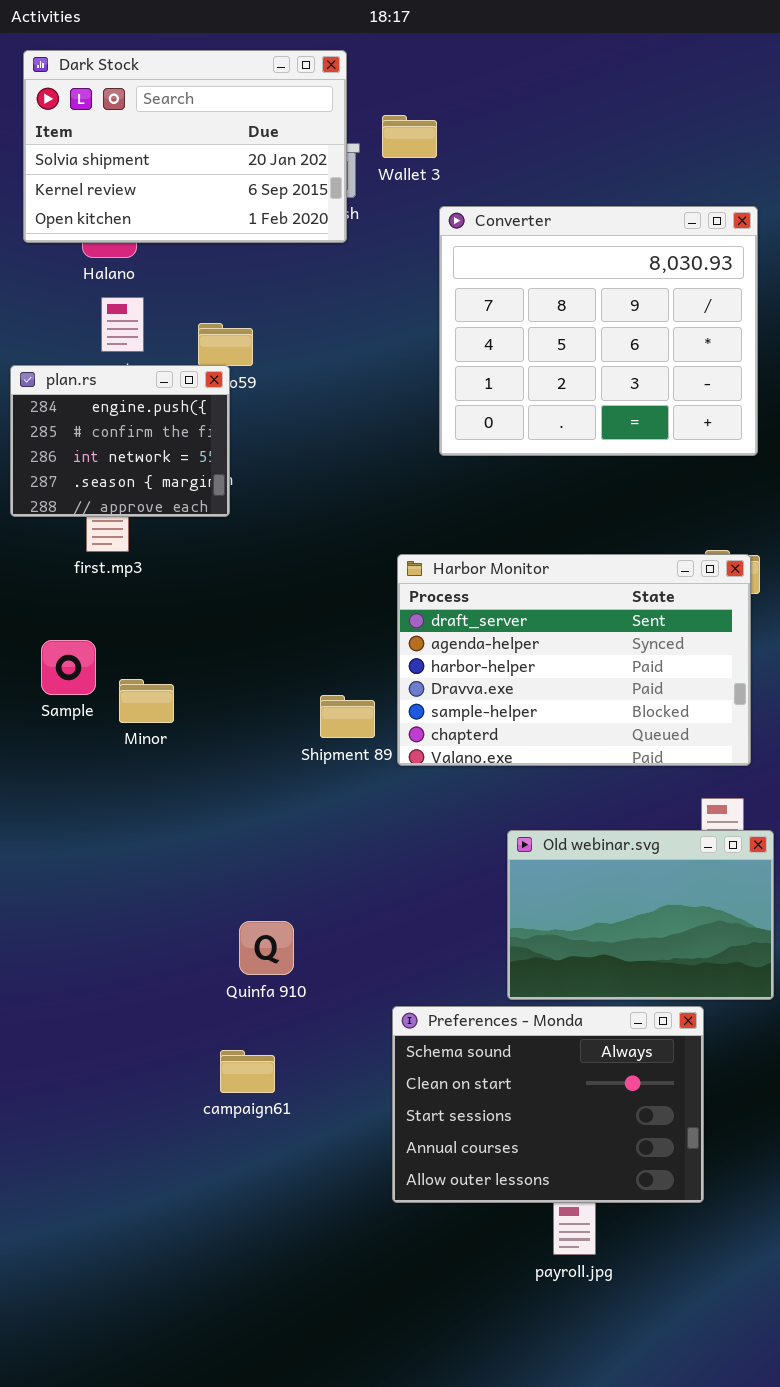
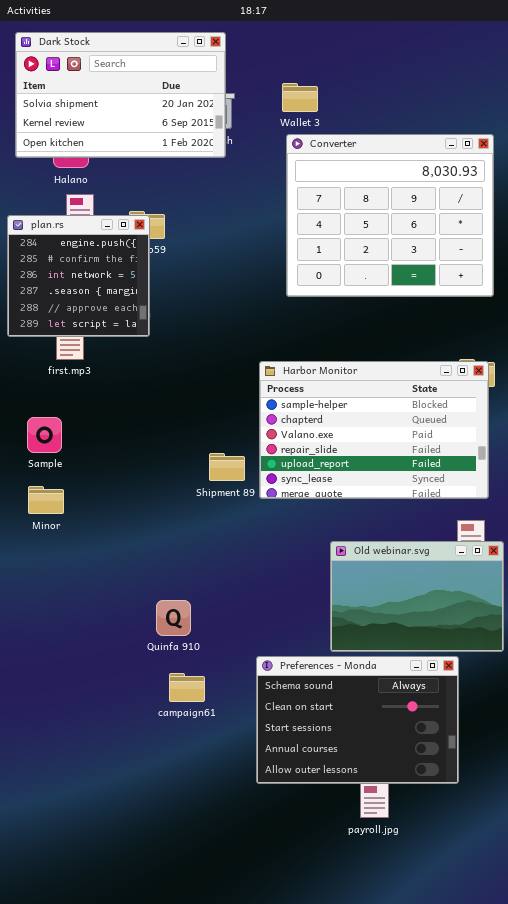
Wallet 3: [382,115,437,158] -> [282,83,318,112], moved
plan.rs: [10,365,230,517] -> [7,215,150,337], resized
Harbor Monitor: [397,554,751,766] -> [259,361,489,499], scrolled down 4 rows
Minor: [119,679,174,723] -> [28,486,64,514], moved
campaign61: [220,1050,275,1093] -> [169,673,205,702], moved

